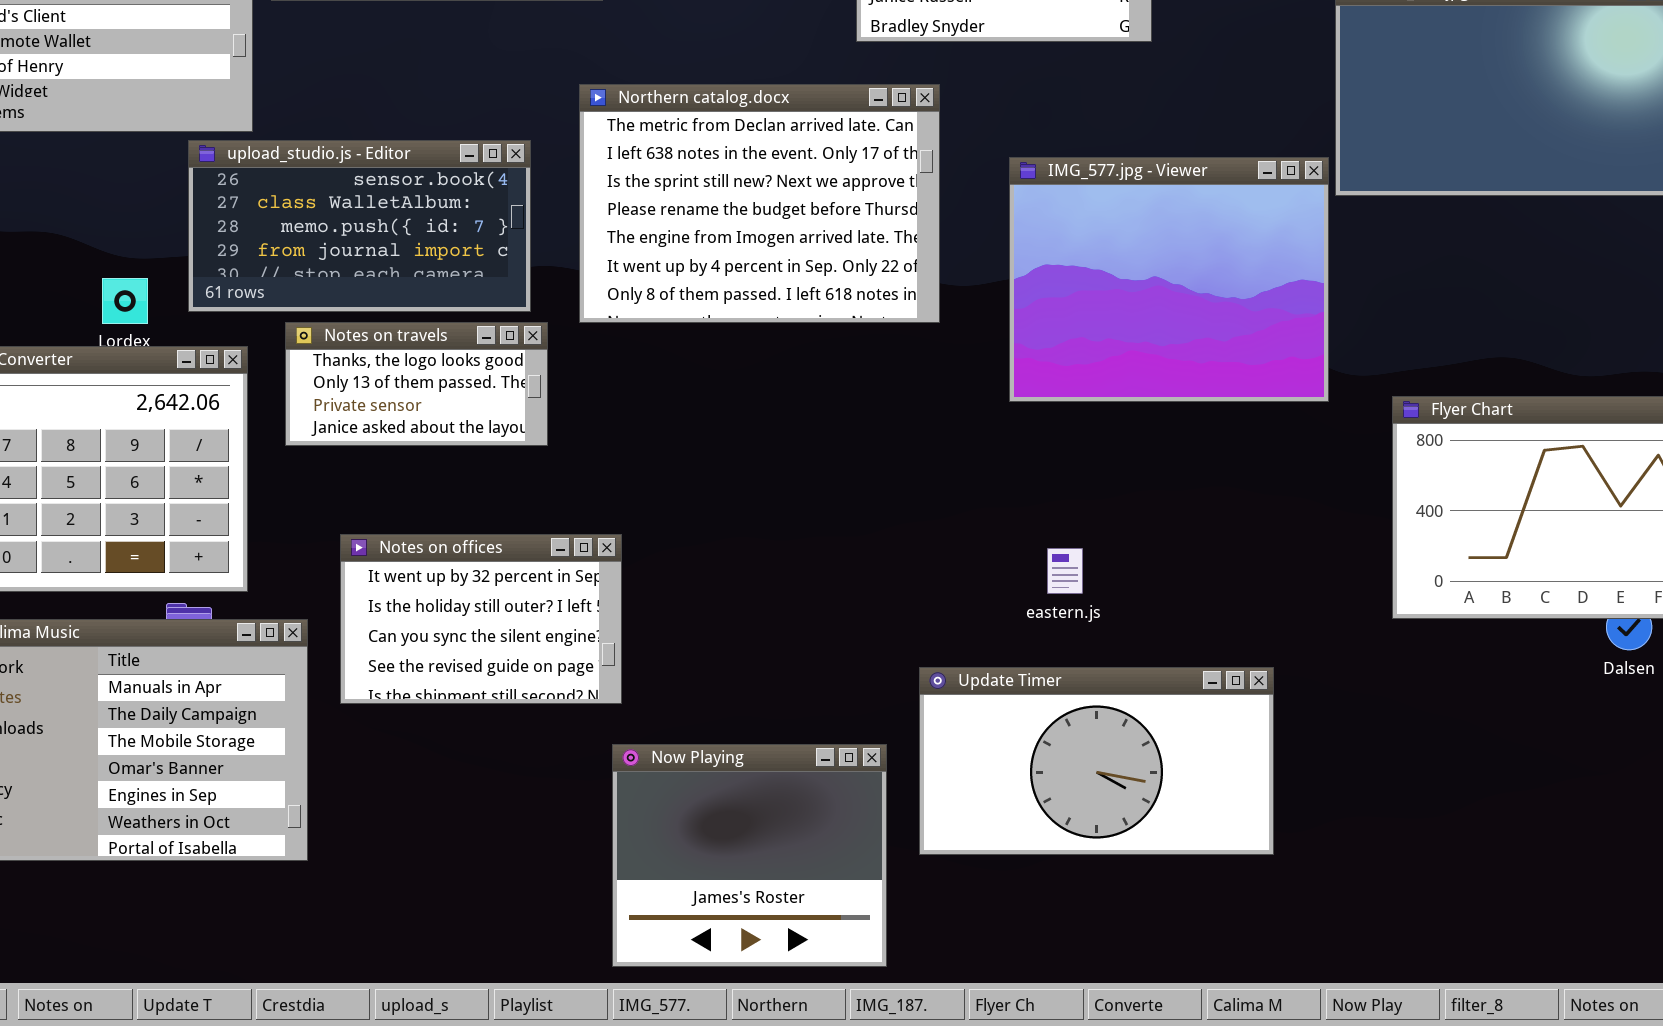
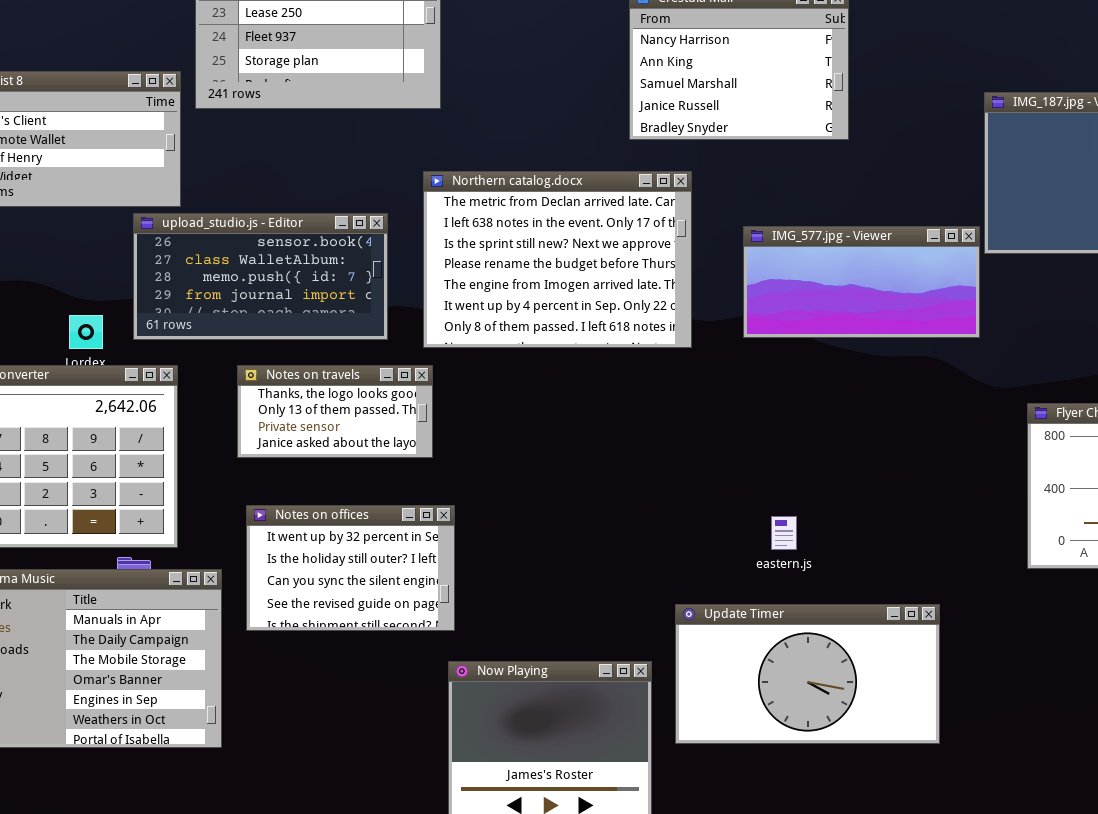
IMG_577.jpg - Viewer: [1009,157,1329,402] -> [743,226,980,338], resized
Notes on travels: [285,322,548,446] -> [237,365,433,458], moved

